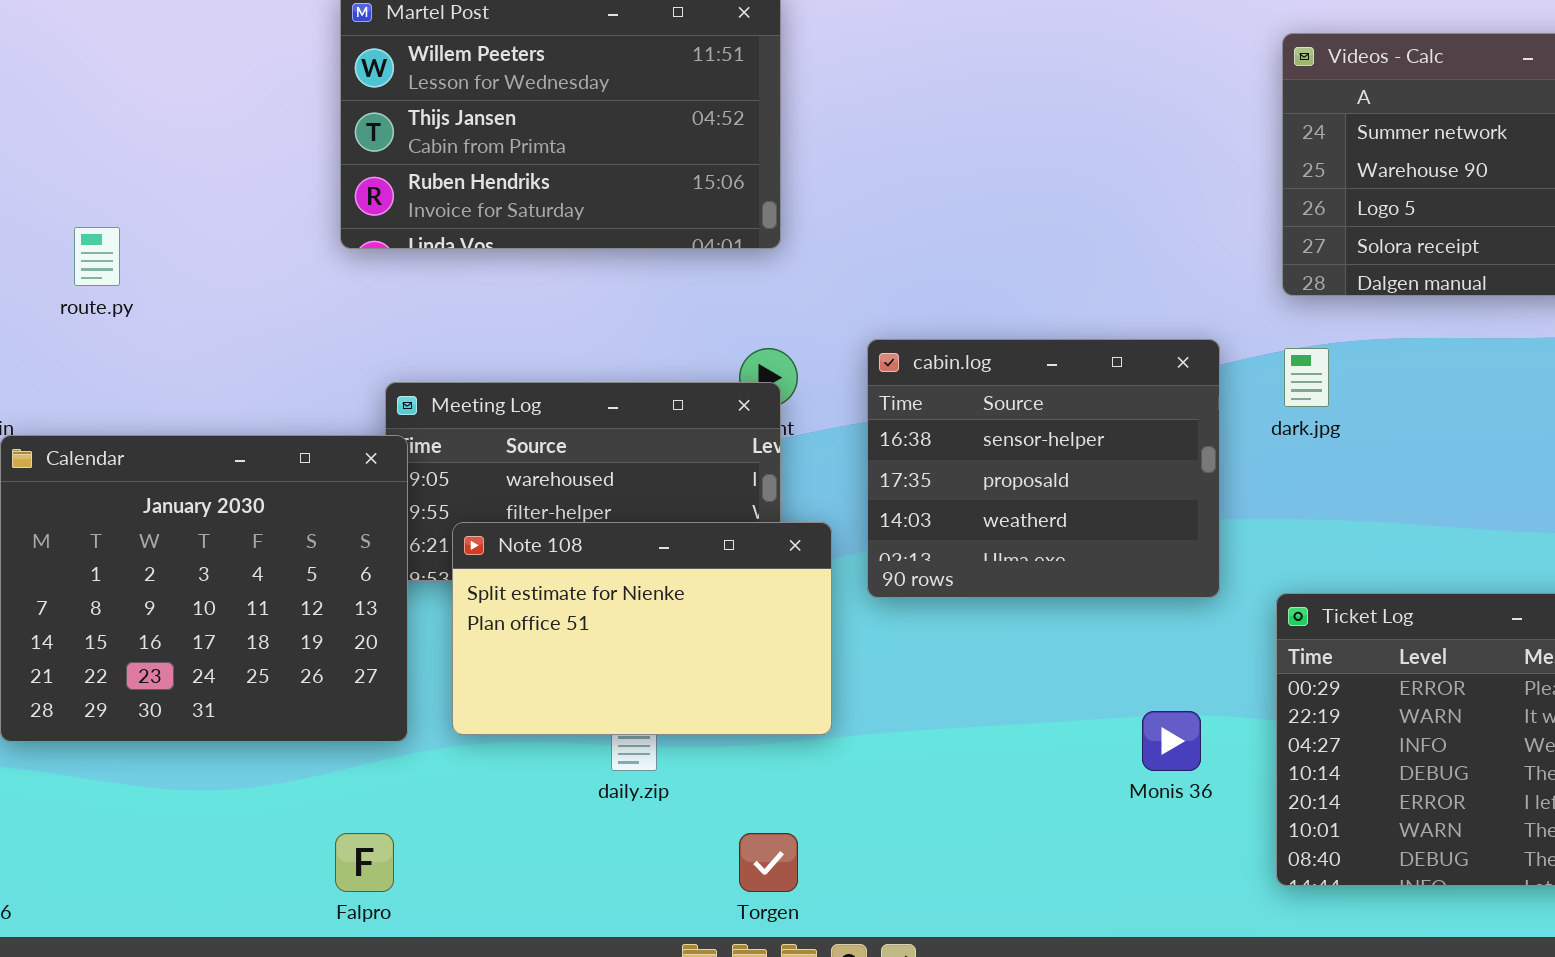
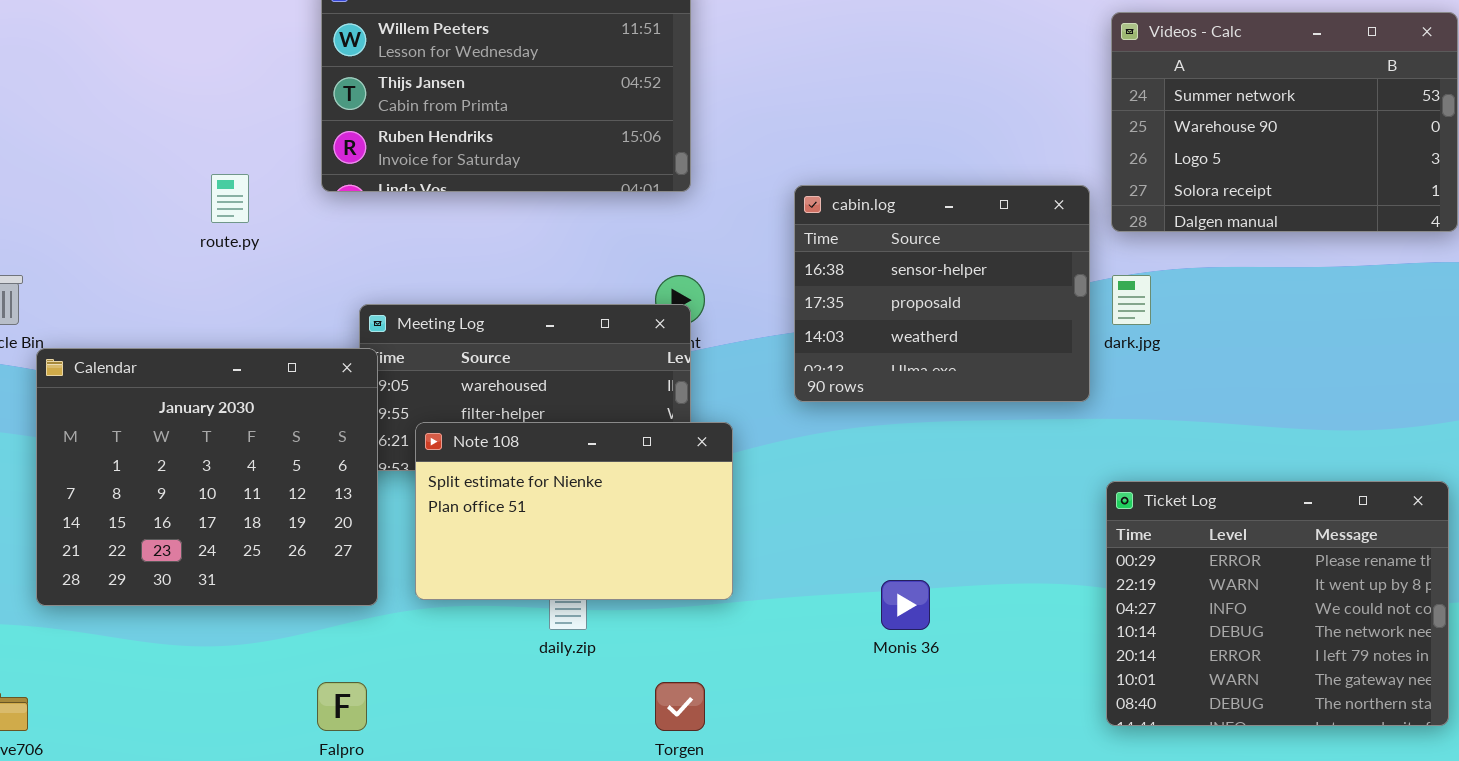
route.py: [74,227,120,286] -> [211,174,249,223], moved
cabin.log: [867,339,1220,598] -> [794,185,1090,402], moved
Monis 36: [1142,711,1201,771] -> [881,580,930,630], moved

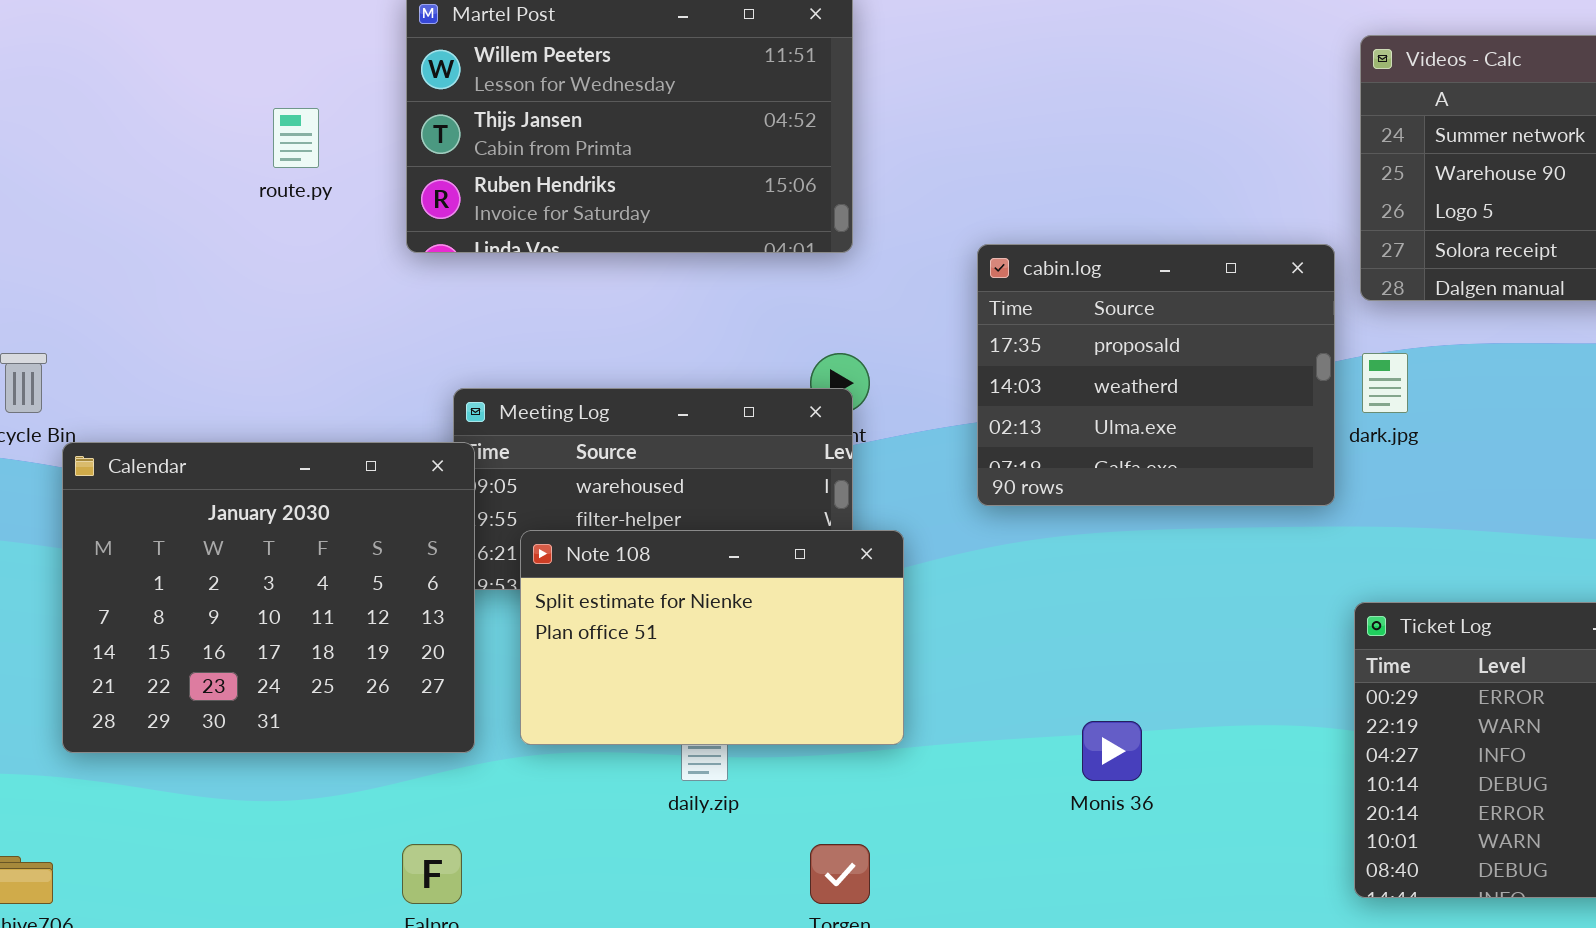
route.py: [211,174,249,223] -> [273,108,319,168], moved
cabin.log: [794,185,1090,402] -> [977,244,1335,506], scrolled down 1 row

